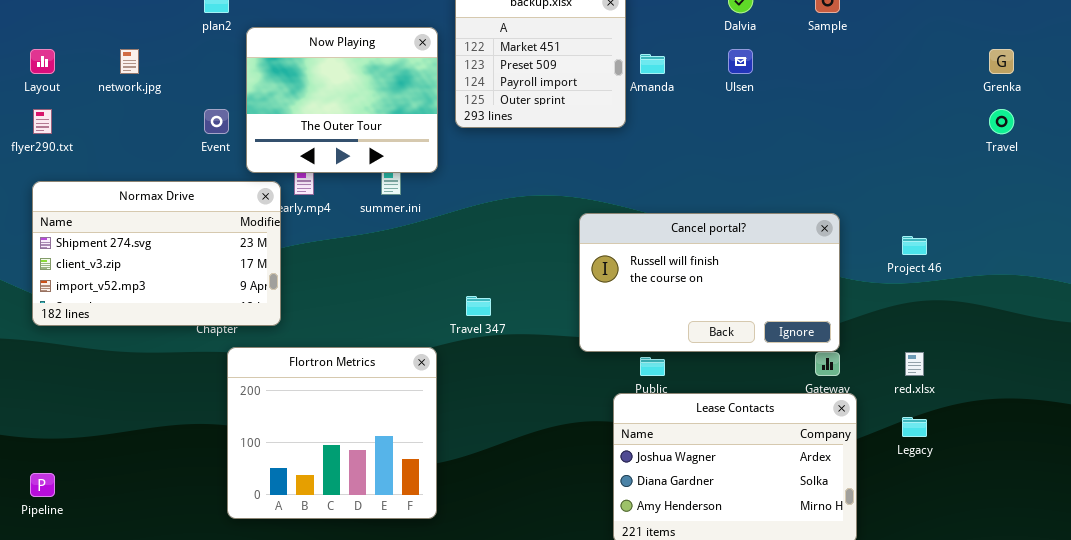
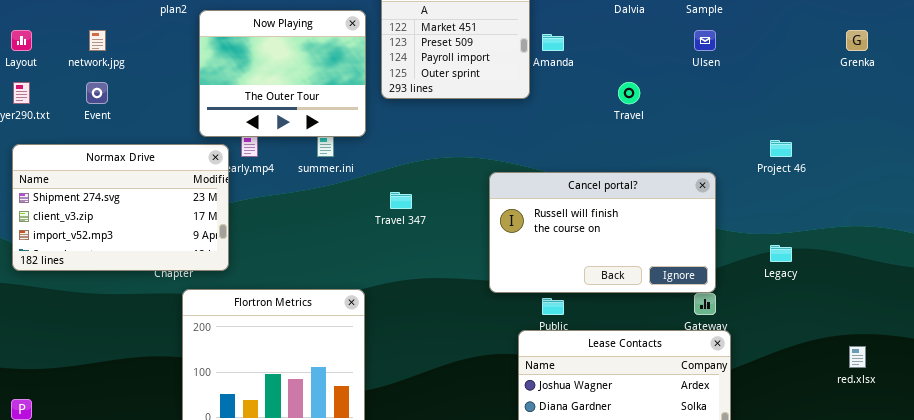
Ulsen: [728,49,753,74] -> [694,30,716,51], moved
Event: [204,109,229,134] -> [86,82,108,104], moved
Travel: [989,109,1014,134] -> [618,82,640,104], moved
Project 46: [902,236,927,255] -> [770,140,792,157], moved
Travel 347: [466,296,491,316] -> [390,192,412,209], moved
red.xlsx: [905,352,924,376] -> [849,346,866,368], moved
Legacy: [902,417,927,437] -> [770,245,792,262], moved

